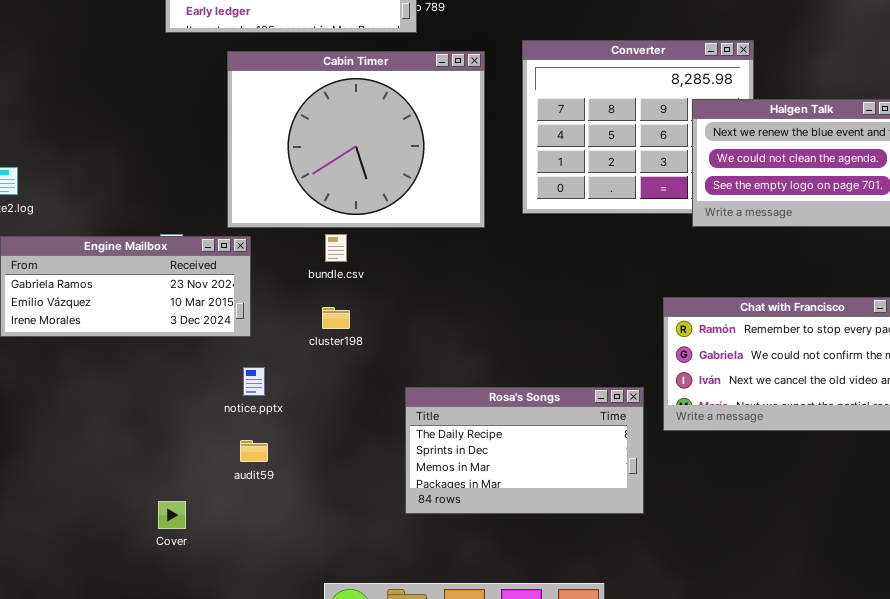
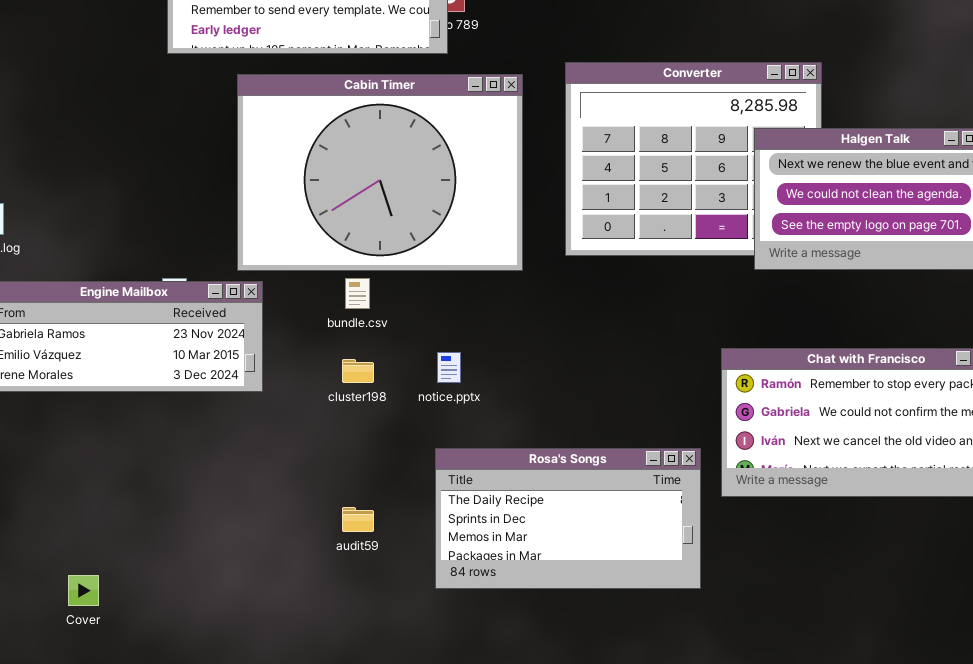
notice.pptx: [243,367,265,396] -> [437,352,461,383], moved
audit59: [240,440,268,462] -> [342,507,374,532], moved
Cover: [158,501,186,529] -> [68,575,99,606], moved

